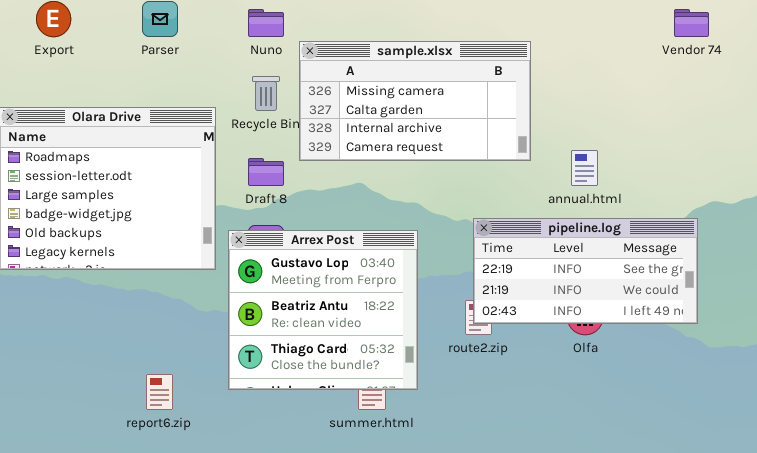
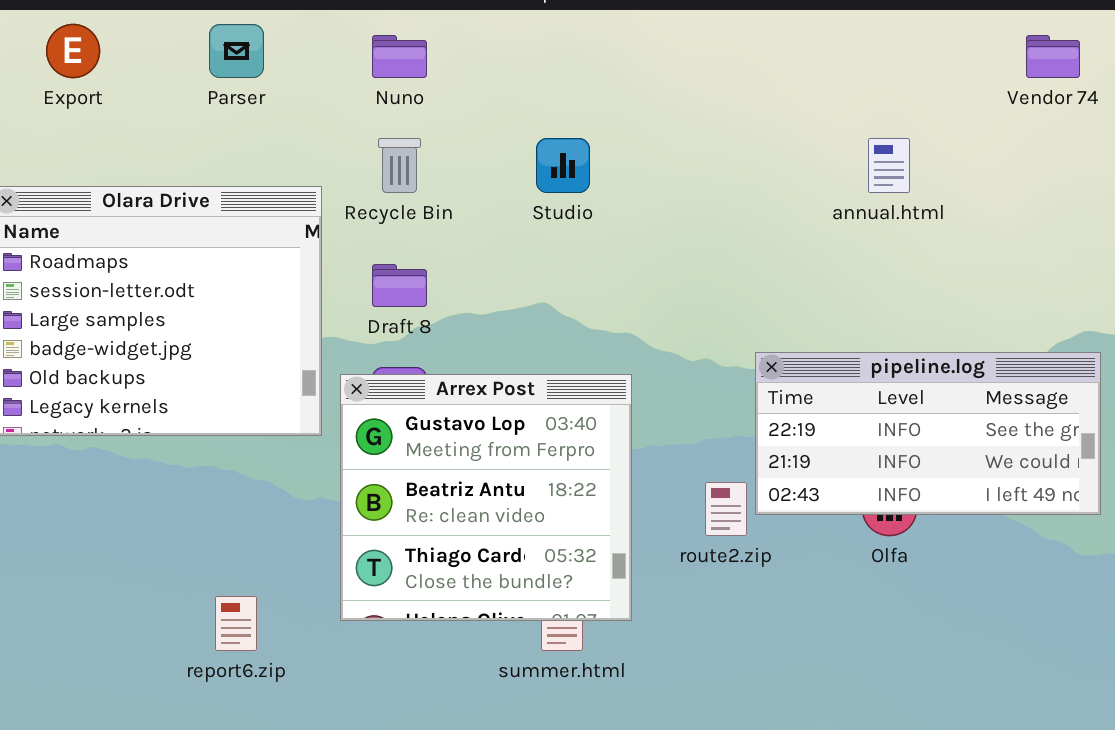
sample.xlsx: [299,41,531,161] -> none, closed
annual.html: [571,150,598,186] -> [868,138,910,193], moved
pipeline.log: [473,218,698,324] -> [755,352,1101,515], moved

